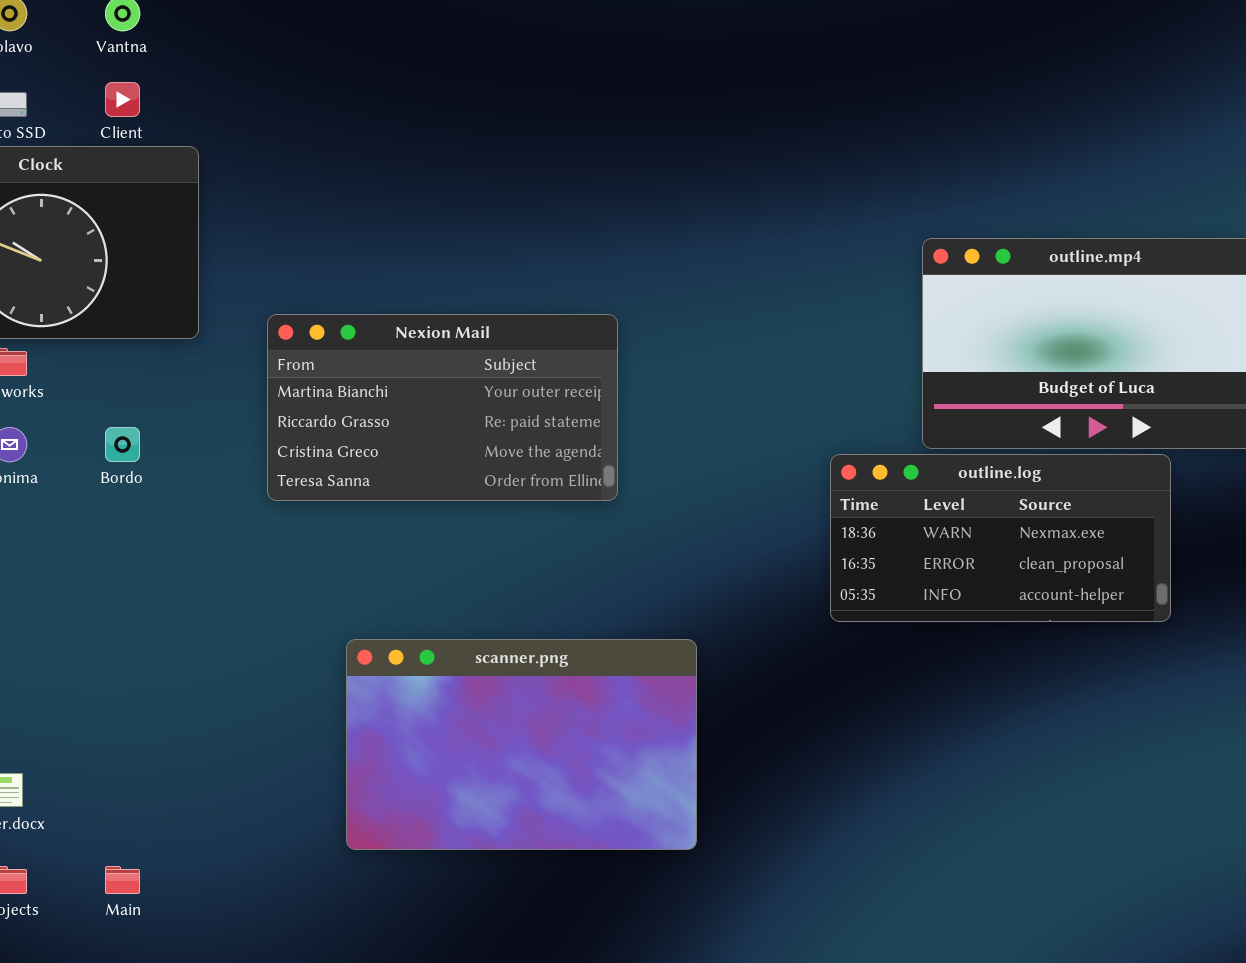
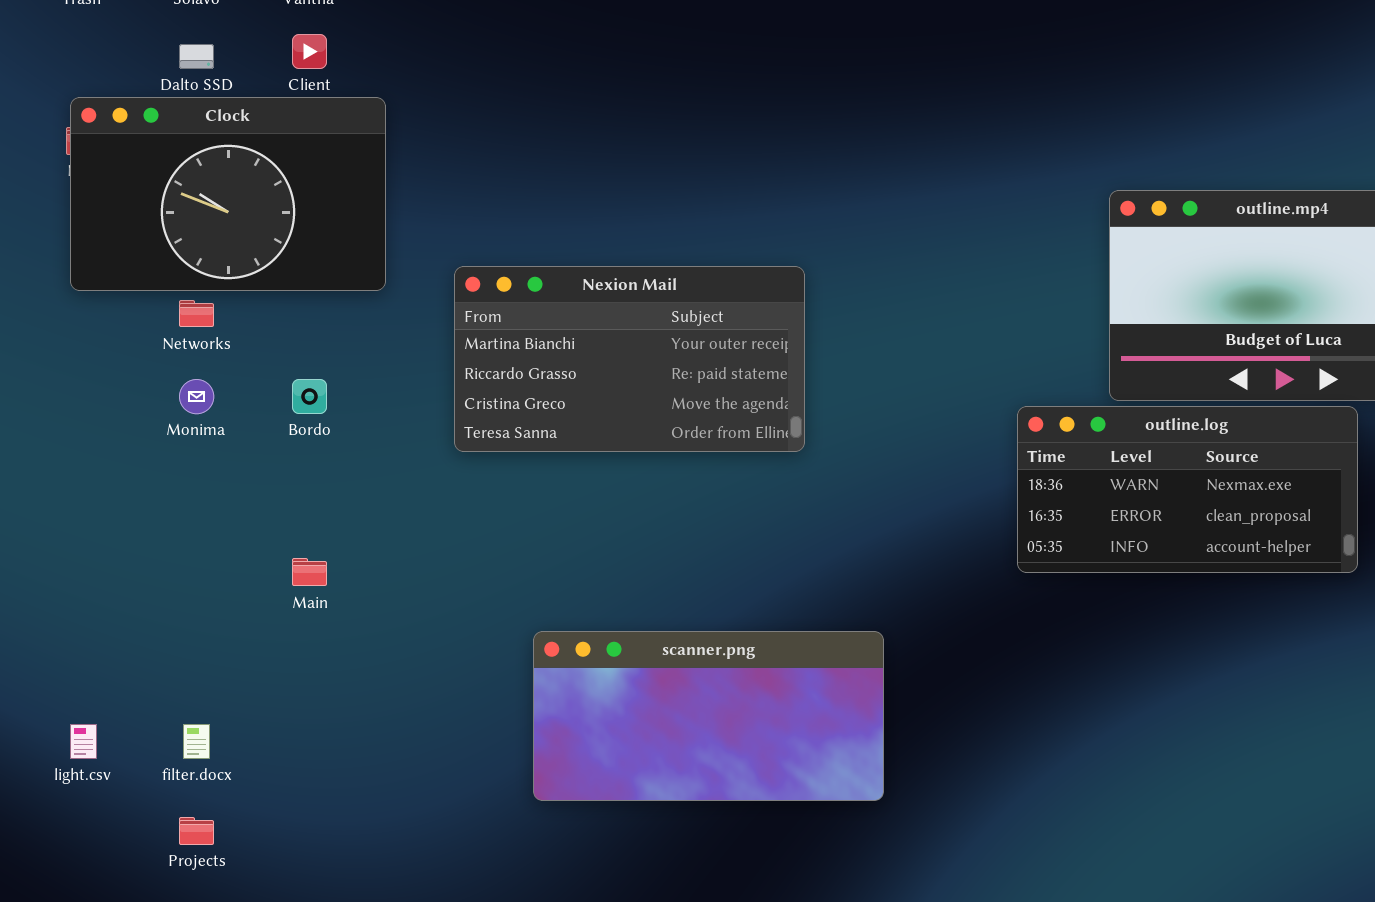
scanner.png: [346,639,697,850] -> [533,631,884,801], resized
Main: [105,866,140,894] -> [292,558,327,586], moved

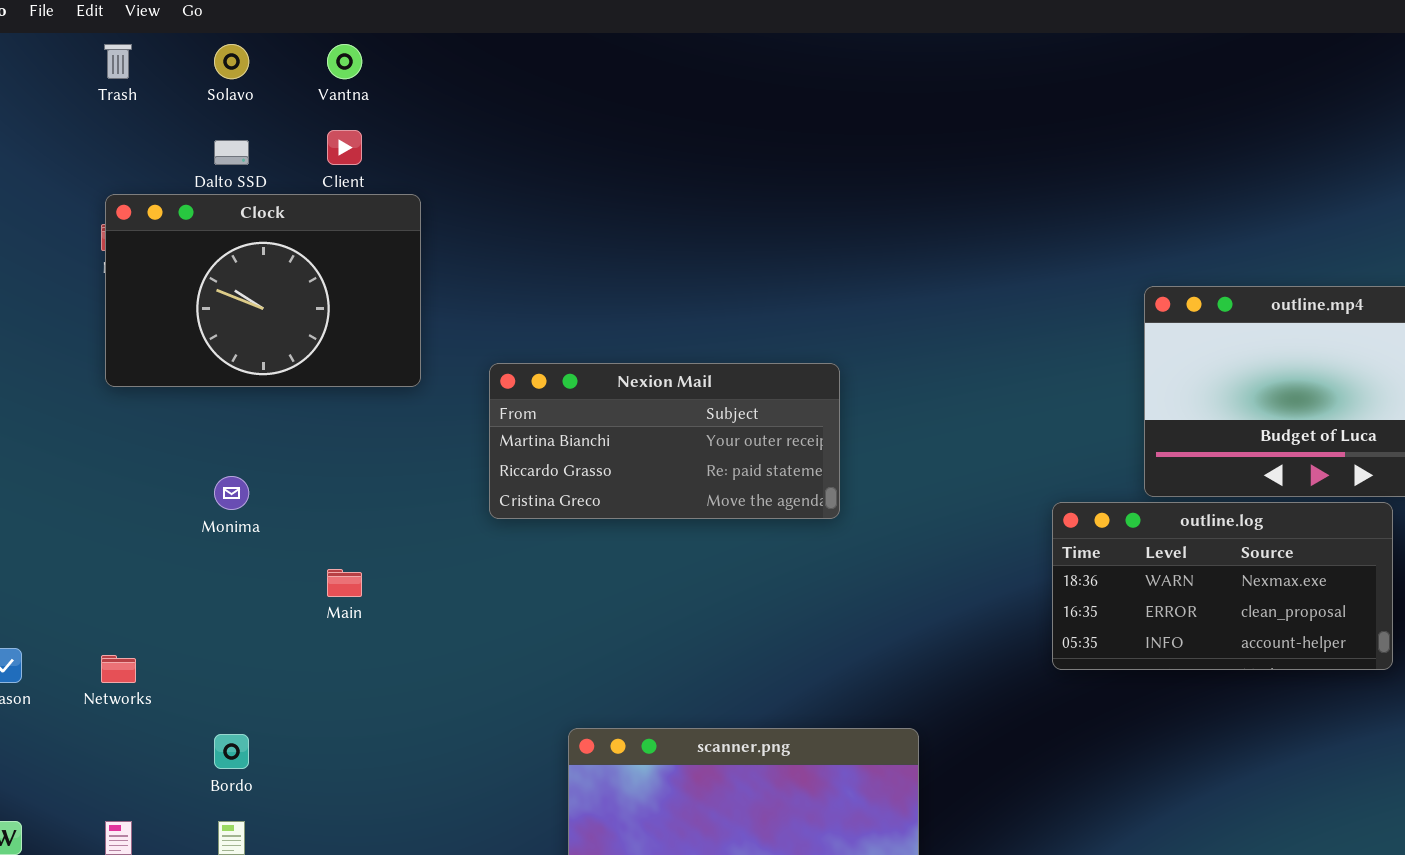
Nexion Mail: [454,266,805,452] -> [489,363,840,519], resized
Networks: [179,300,214,327] -> [101,655,136,683], moved
Bordo: [292,379,327,414] -> [214,734,249,769], moved
Main: [292,558,327,586] -> [327,569,362,597], moved

